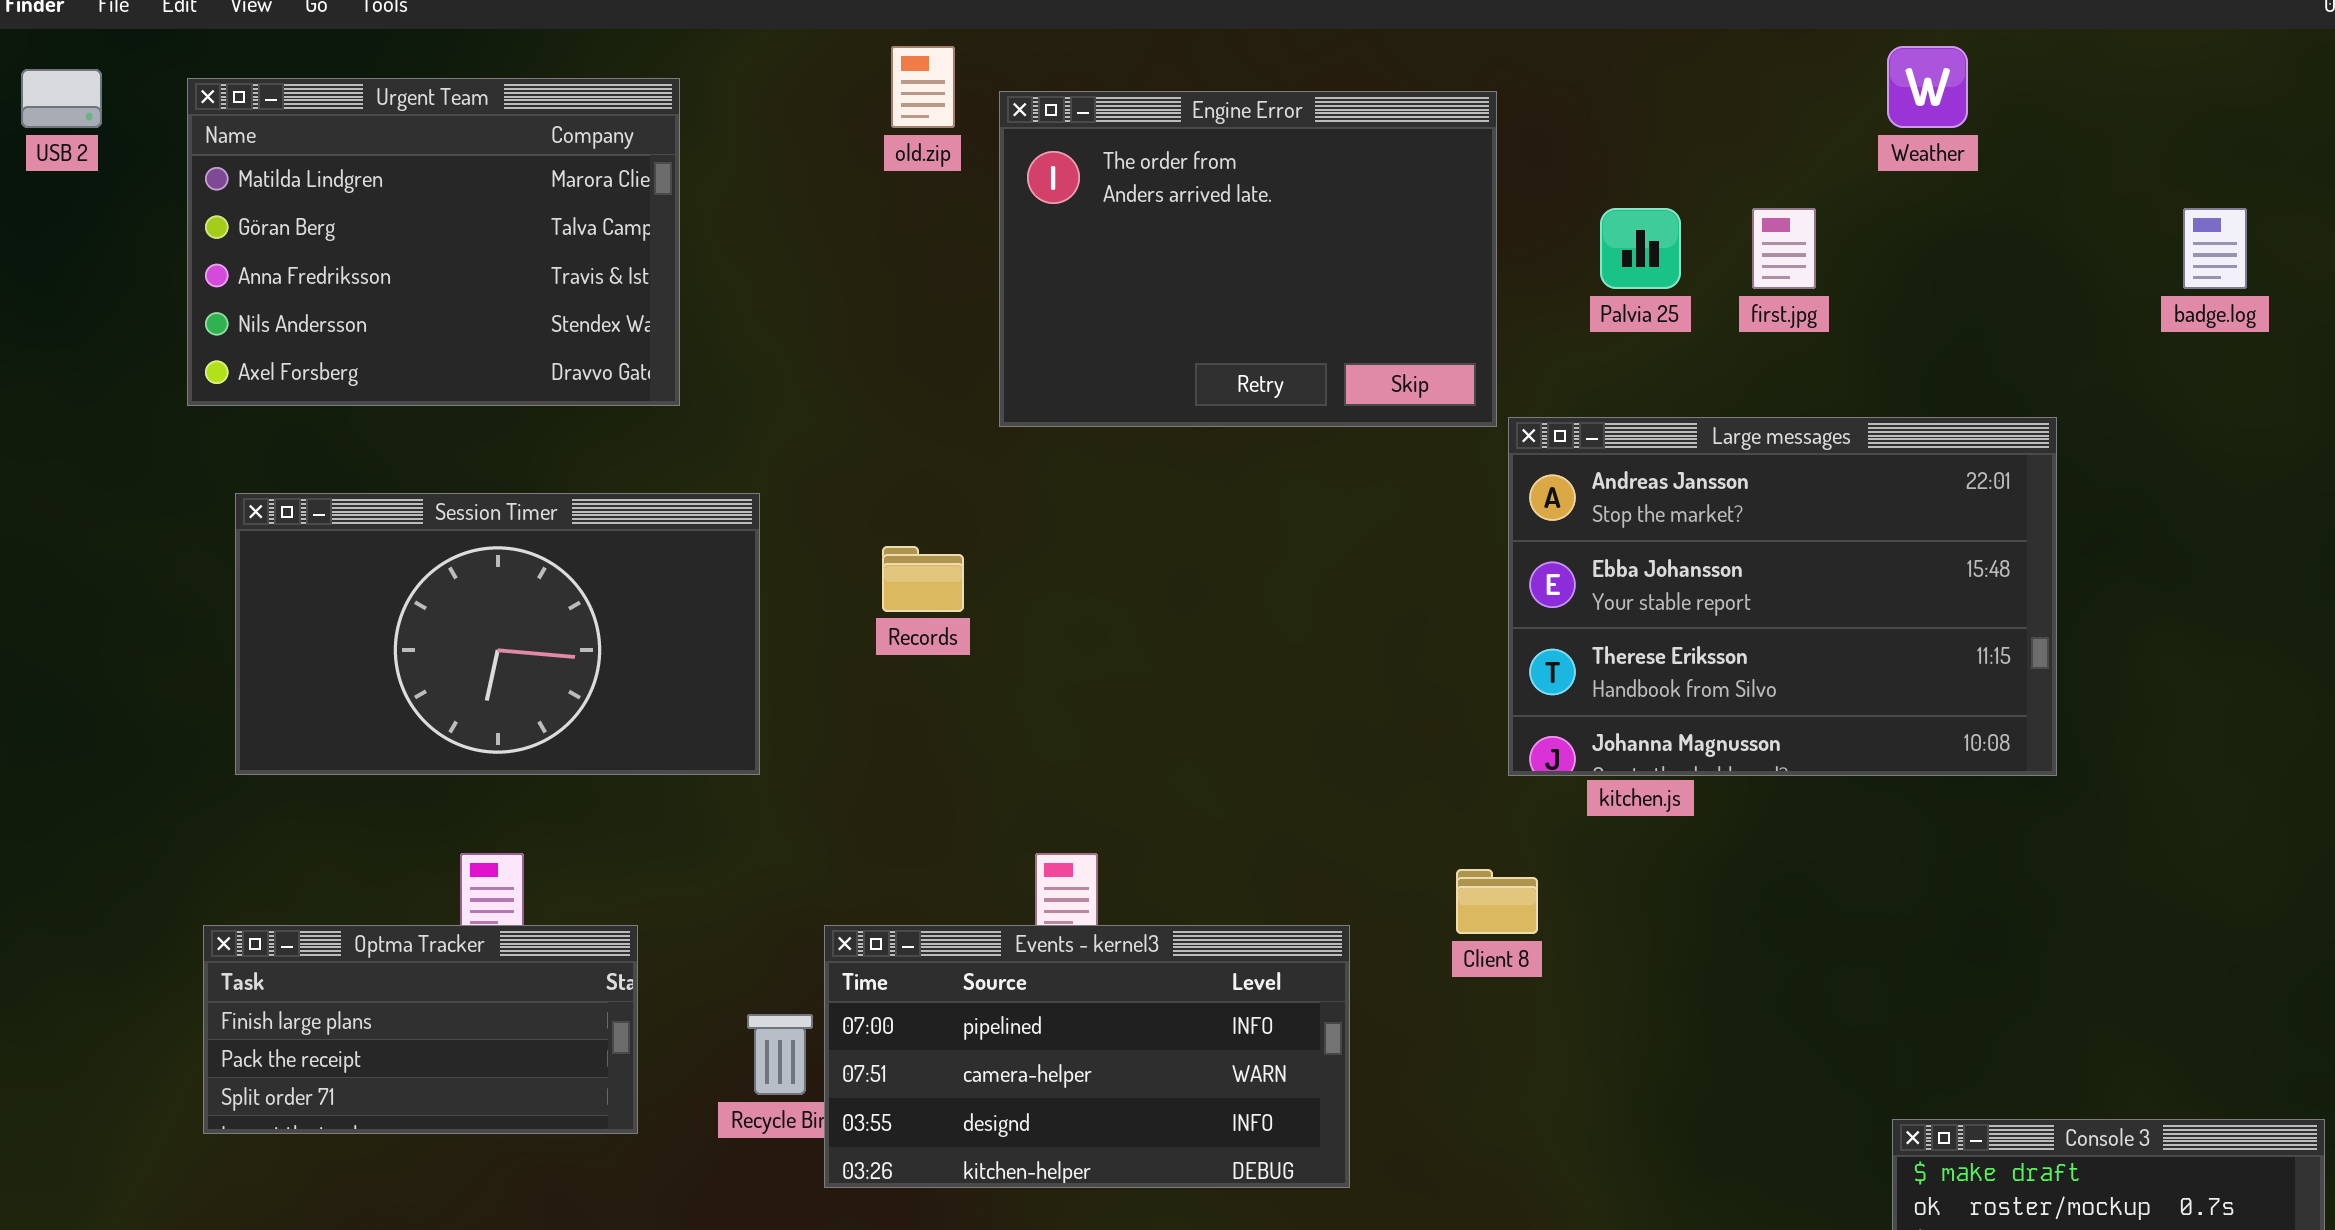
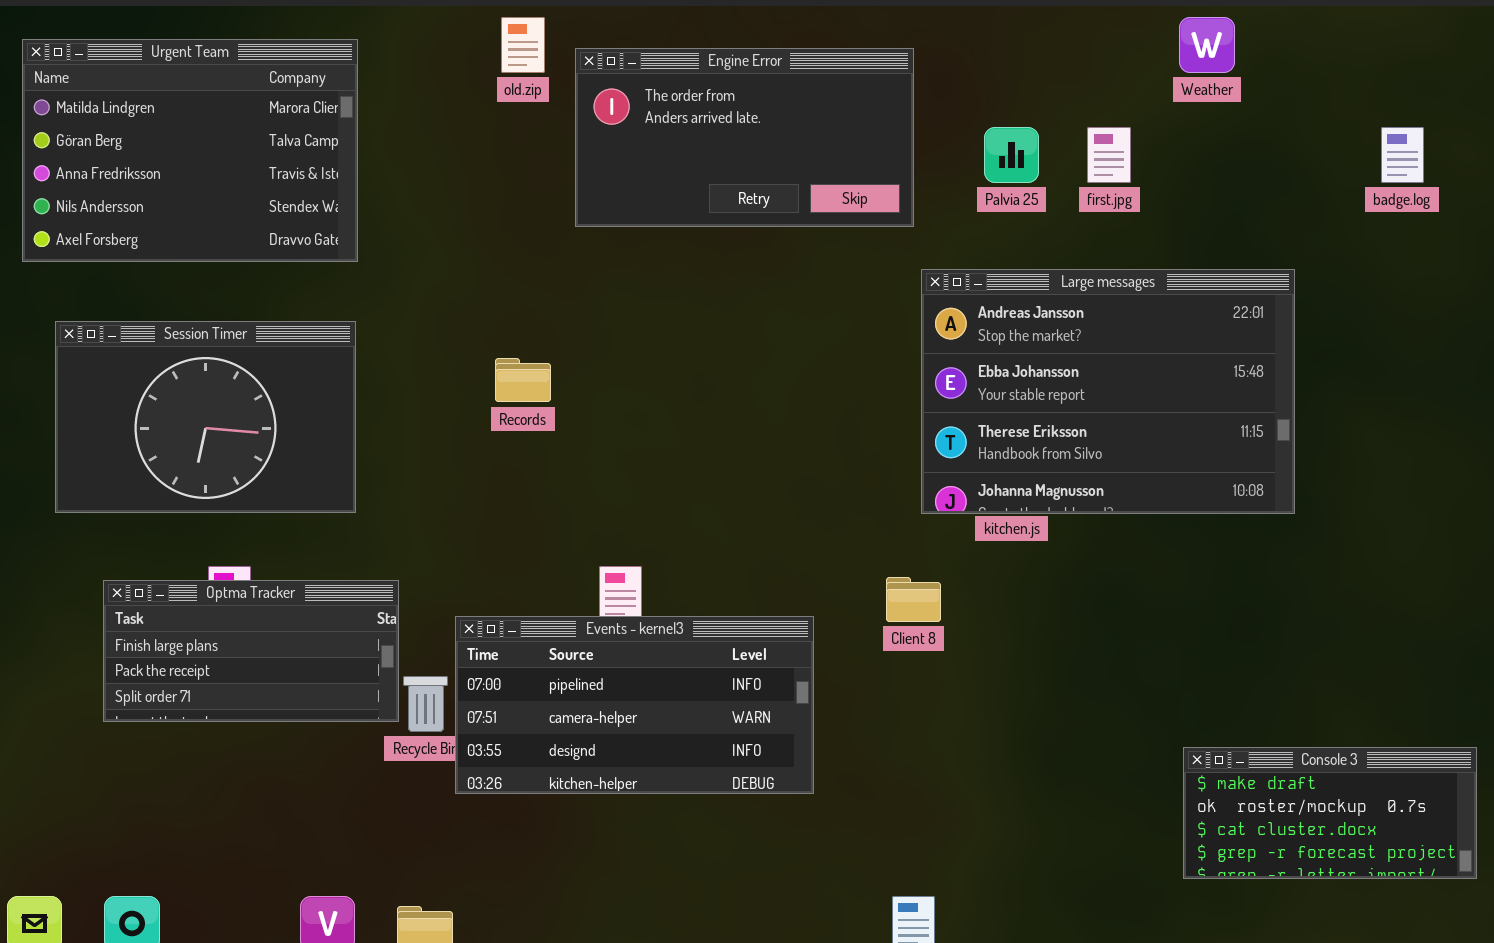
Engine Error: [999,91,1497,427] -> [575,48,914,227], resized
Session Timer: [235,493,760,775] -> [55,321,356,513], resized
Optma Tracker: [203,925,638,1134] -> [103,580,399,722], moved

